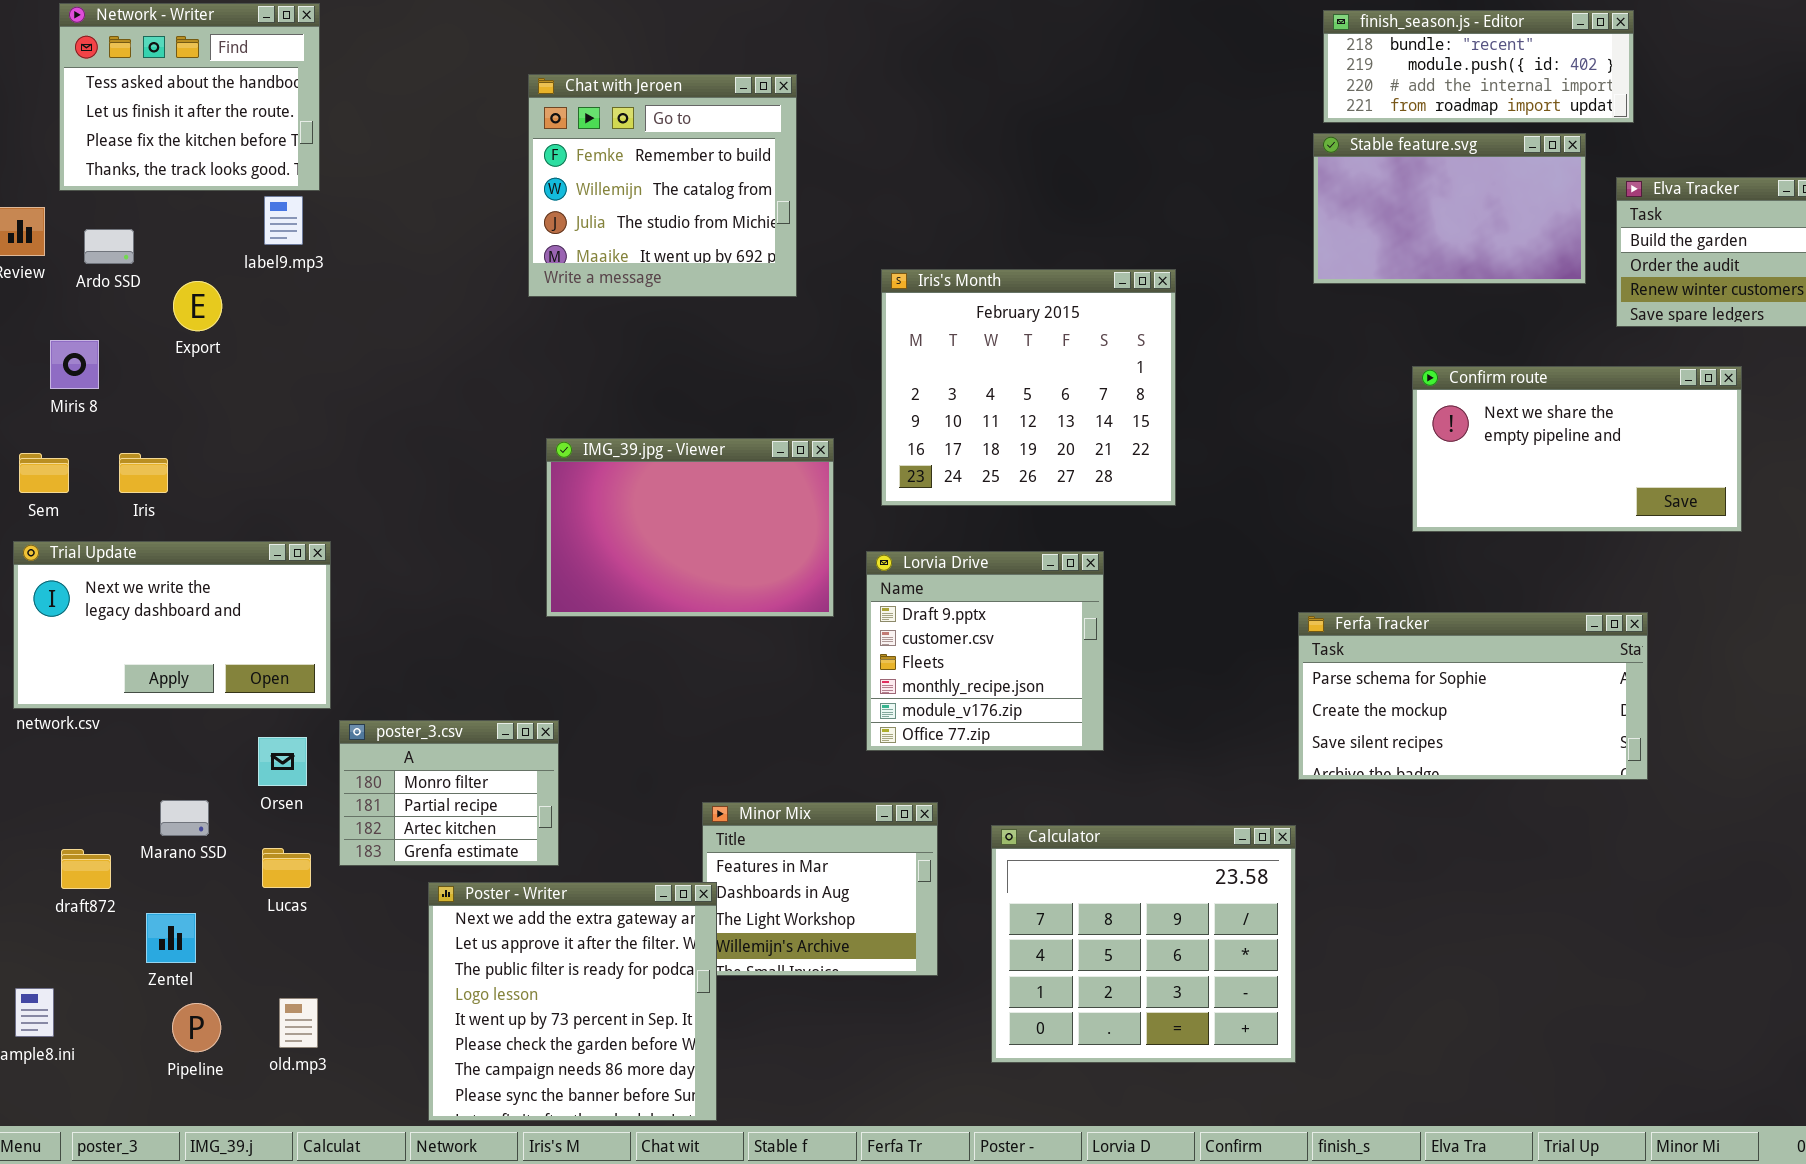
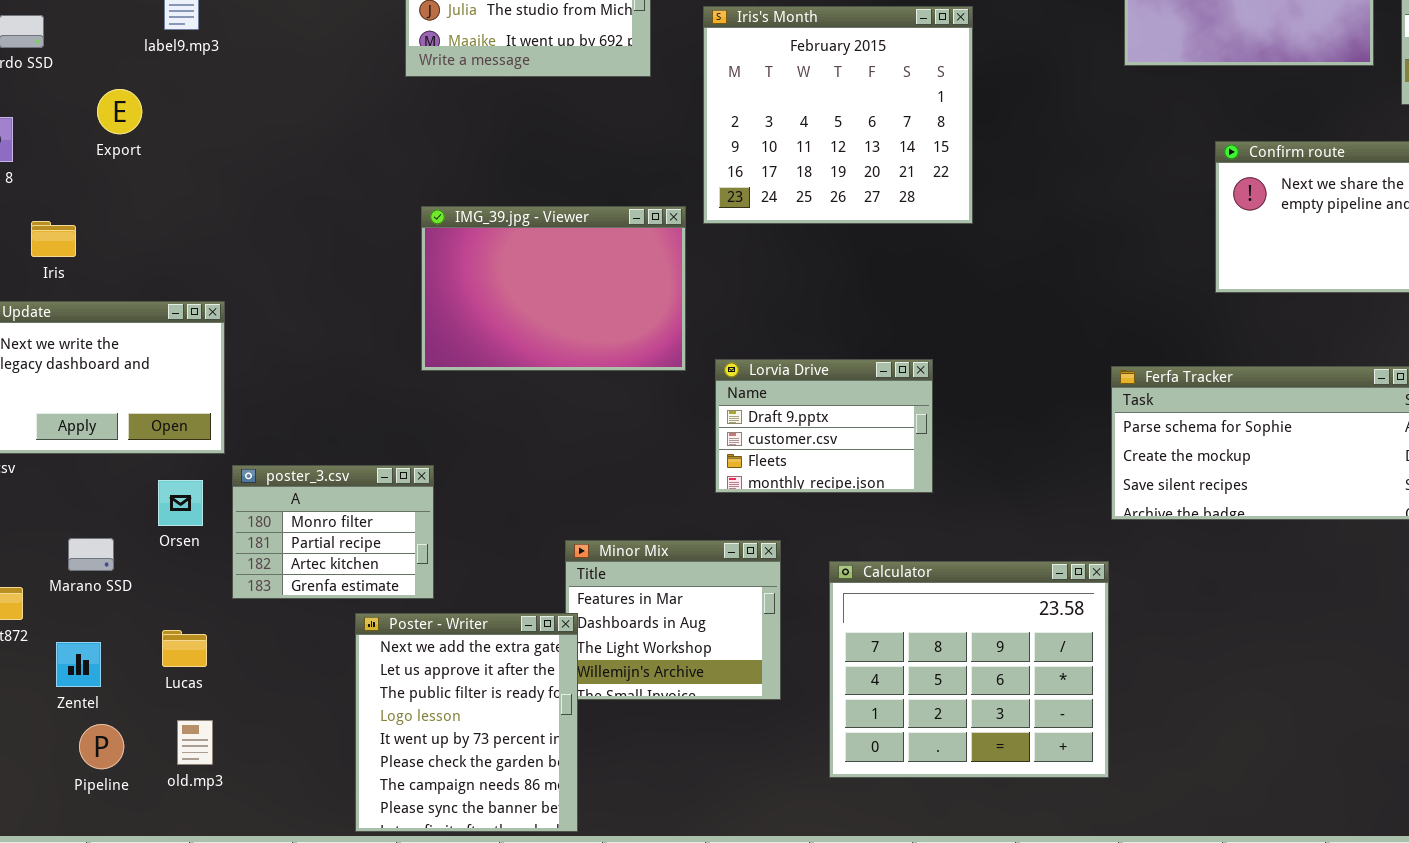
Iris's Month: [881,269,1176,506] -> [703,6,973,224], moved
Export: [173,281,222,331] -> [97,89,142,134], moved
Lorvia Drive: [866,551,1104,751] -> [715,359,933,493], resized
Lucas: [262,848,311,888] -> [162,630,207,667], moved
Poster - Writer: [428,882,717,1121] -> [355,613,578,832], resized

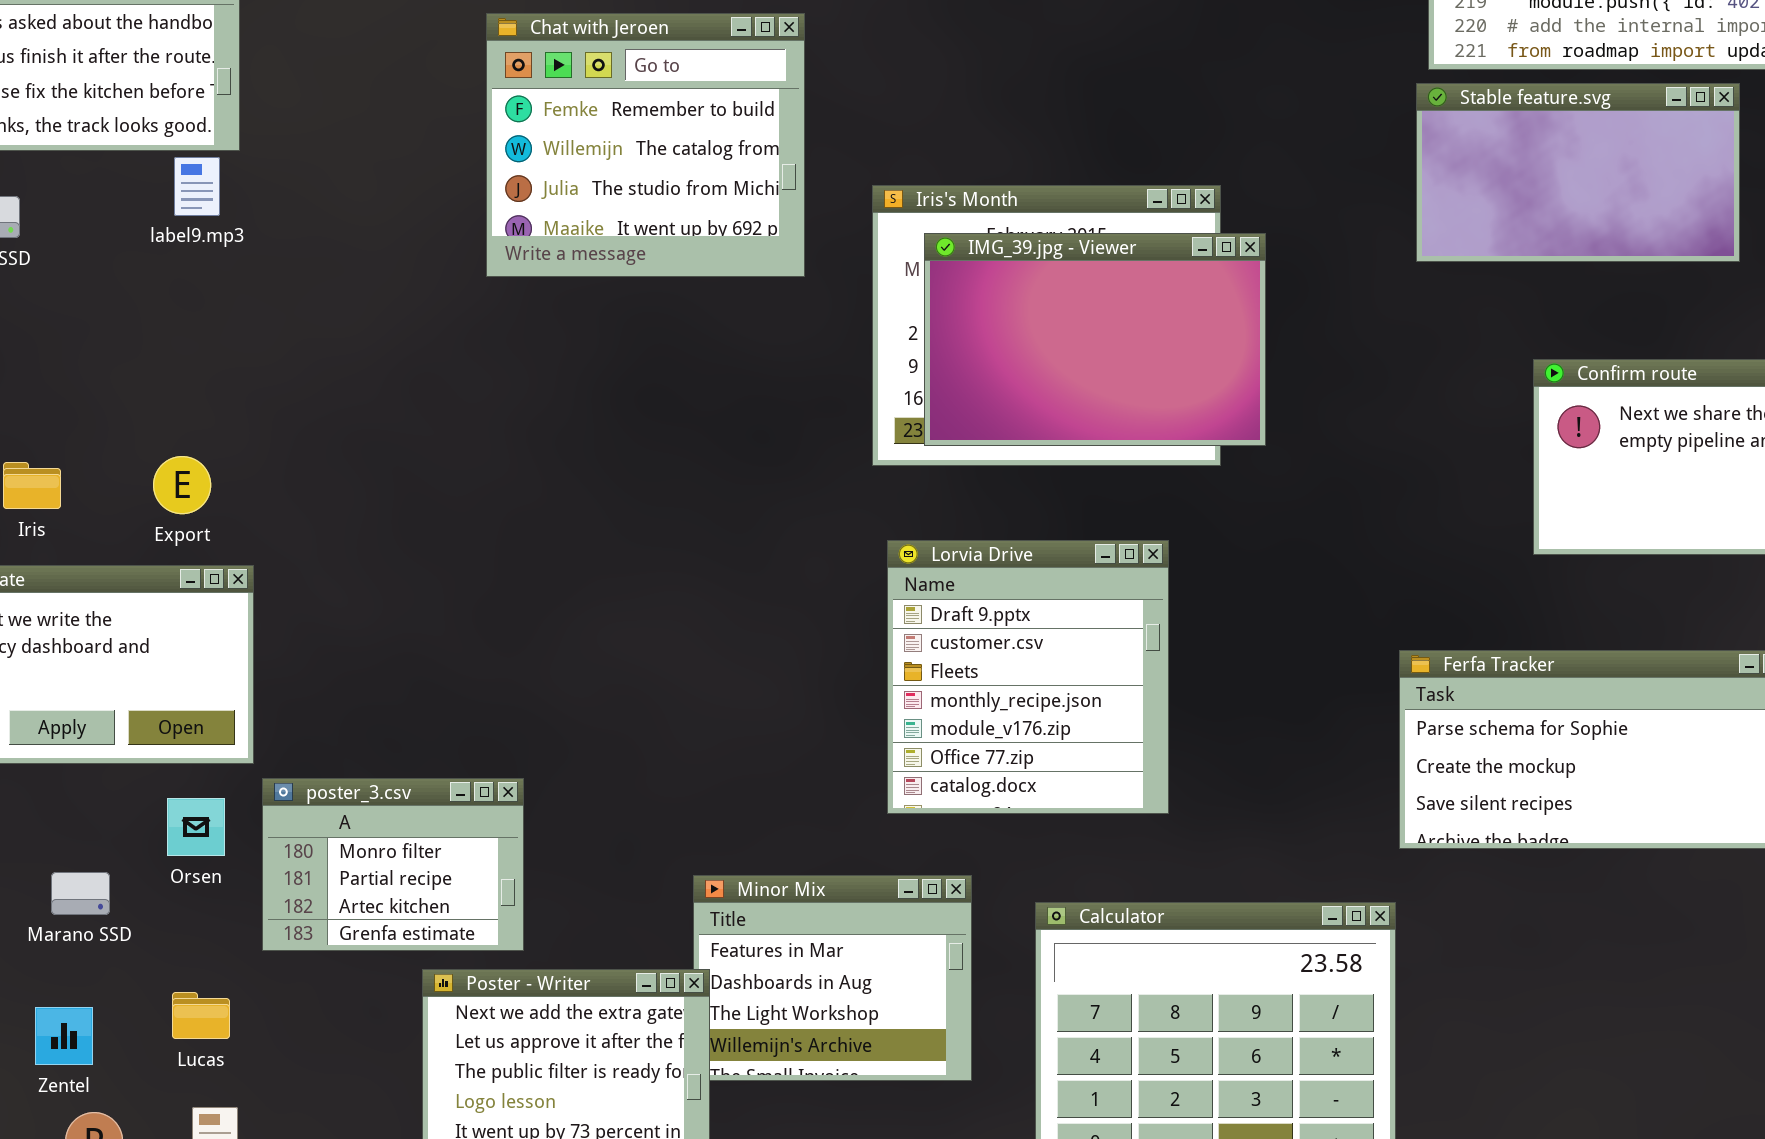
Export: [97,89,142,134] -> [153,456,211,514], moved
IMG_39.jpg - Viewer: [421,206,686,371] -> [924,233,1266,446], moved
Lorvia Drive: [715,359,933,493] -> [887,540,1169,814], resized

